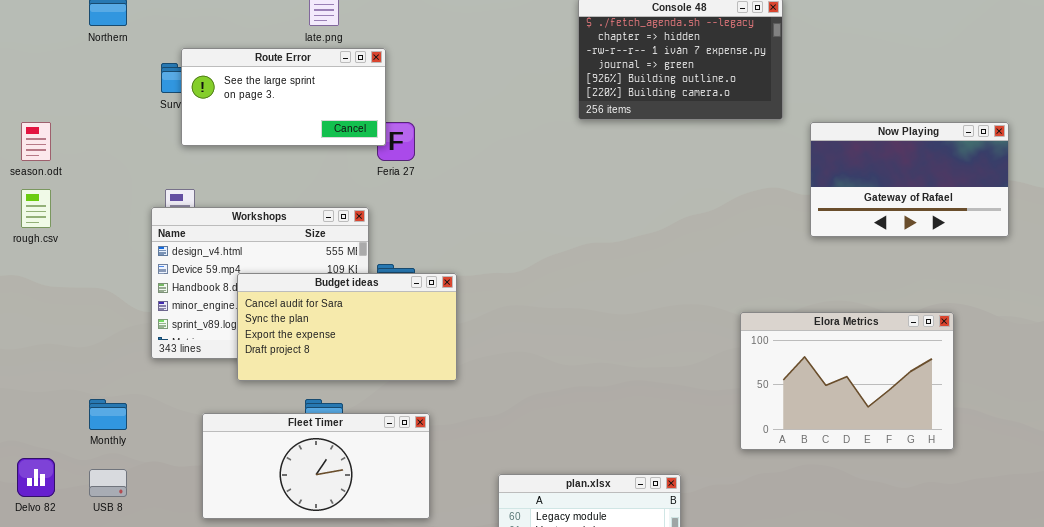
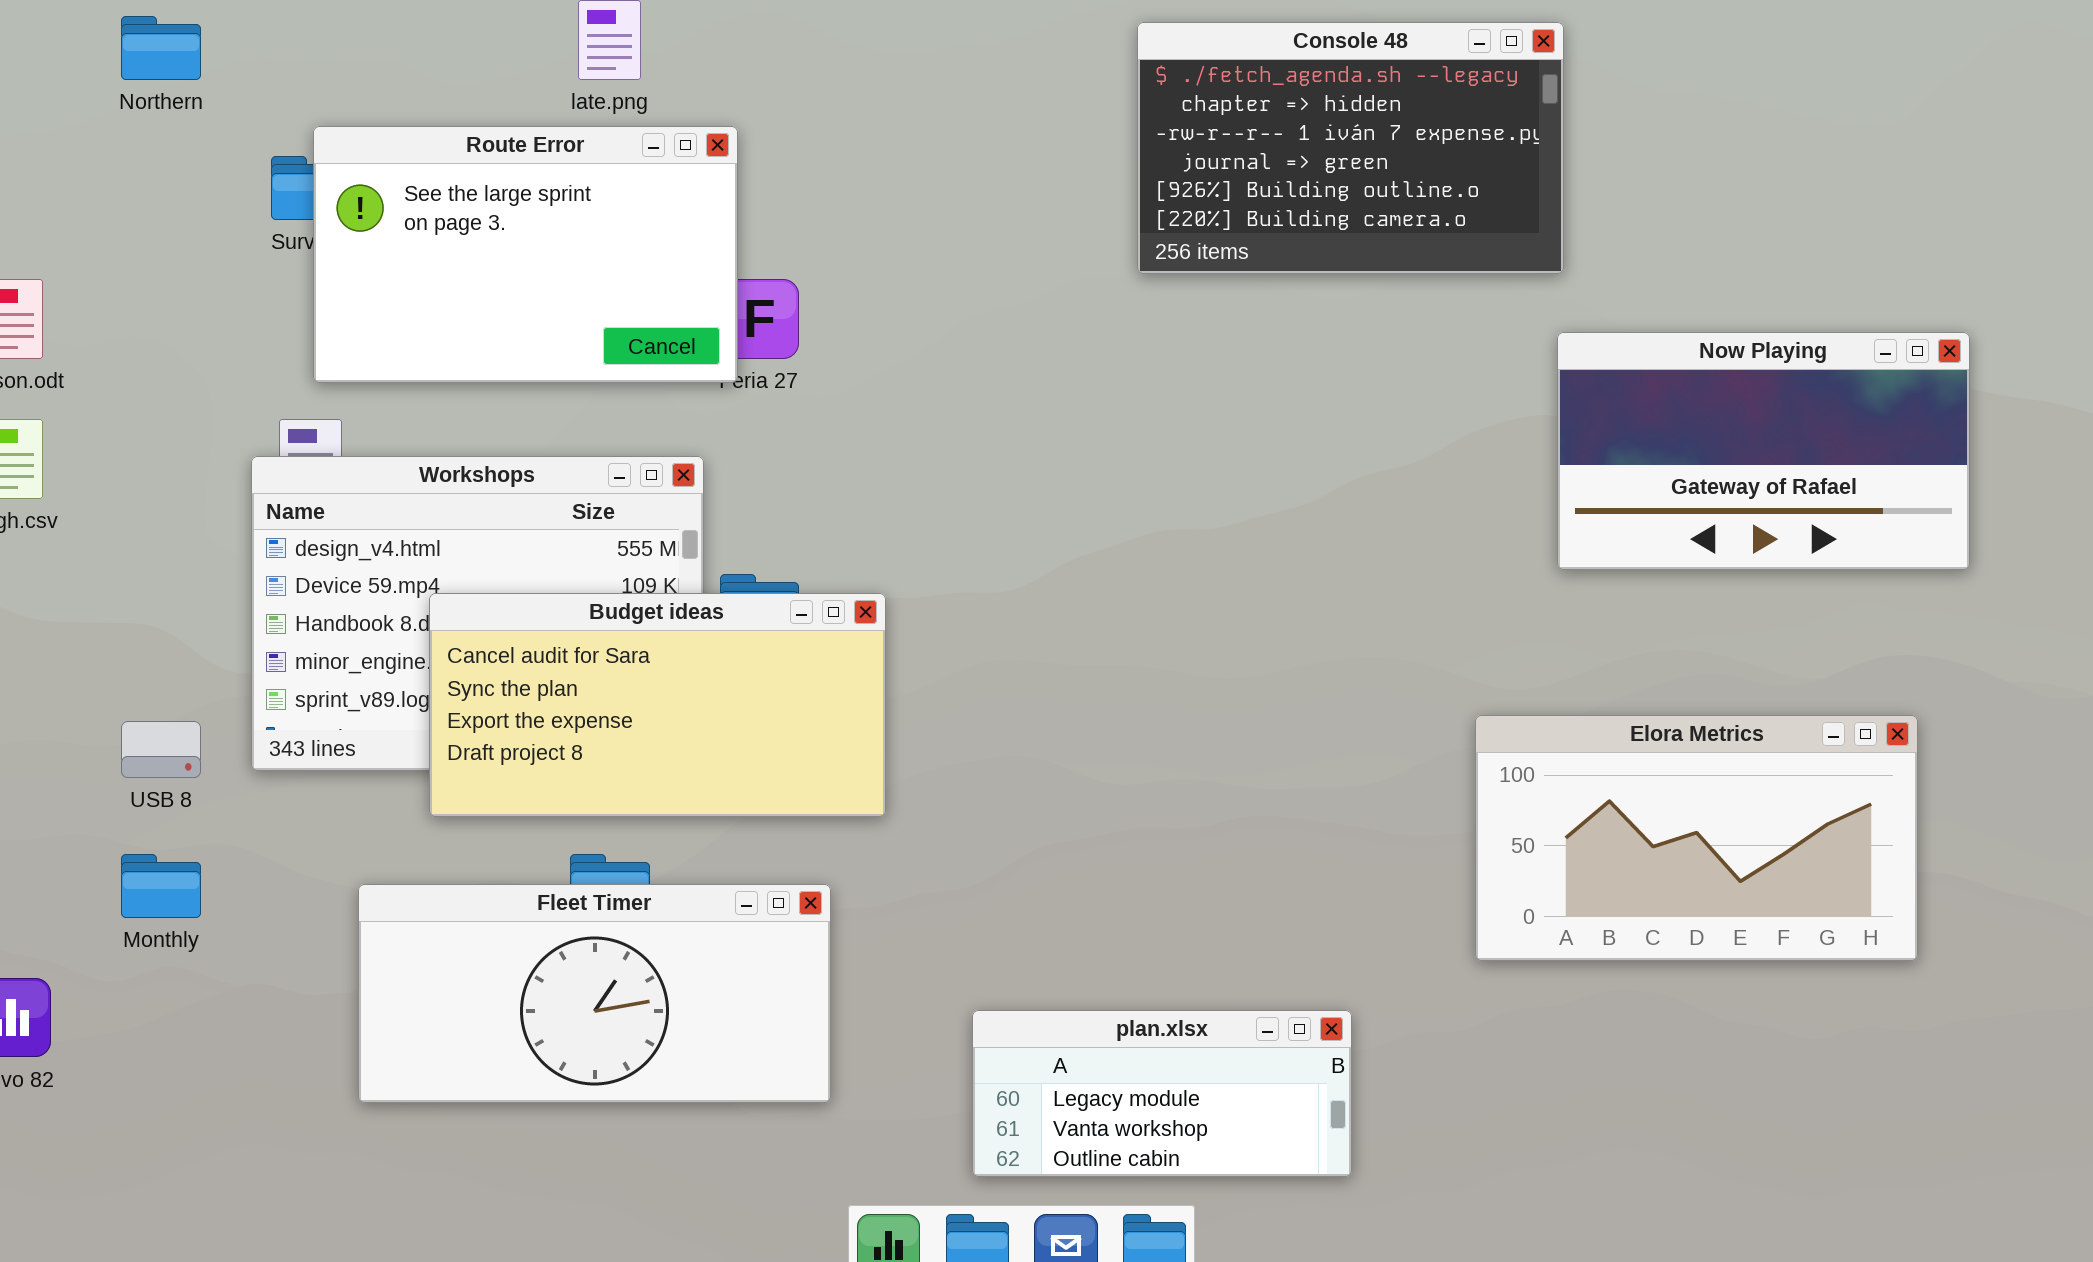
Route Error: [181,48,386,146] -> [313,126,738,383], resized
Now Playing: [810,122,1009,237] -> [1557,332,1970,570], moved
Elora Metrics: [740,312,954,450] -> [1475,715,1918,961], resized
USB 8: [89,469,127,497] -> [121,721,201,778], moved

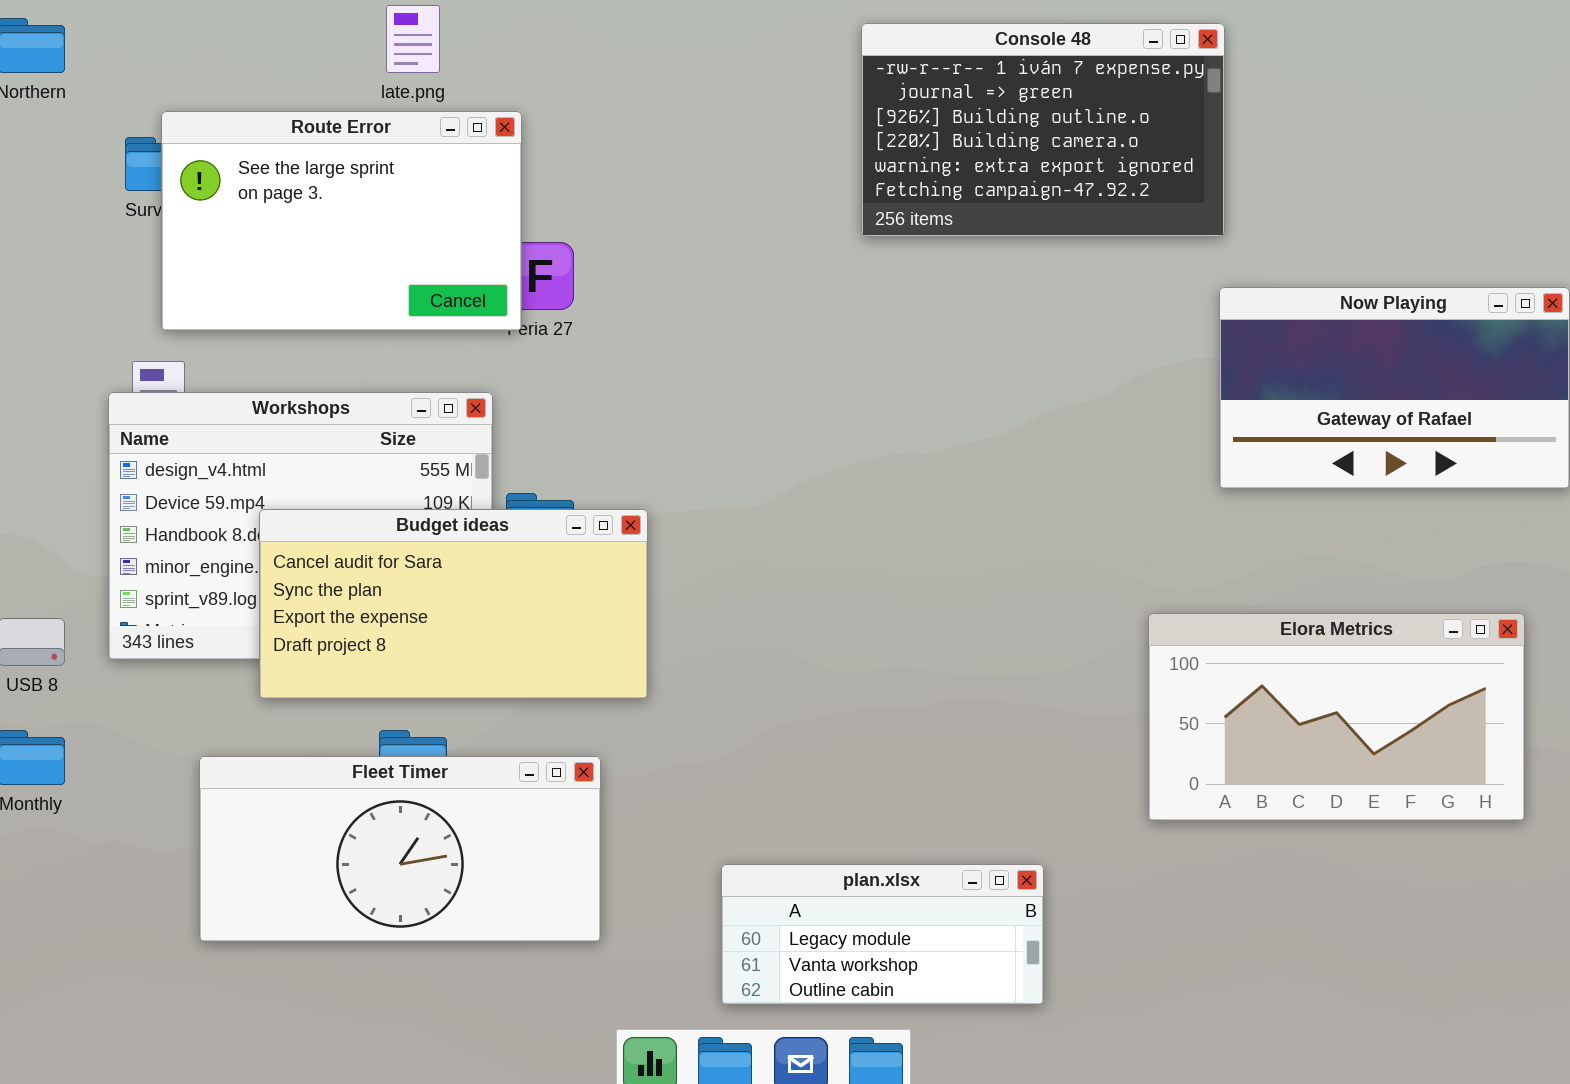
Console 48: [1137,22,1564,274] -> [861,23,1225,237], scrolled down 2 rows

